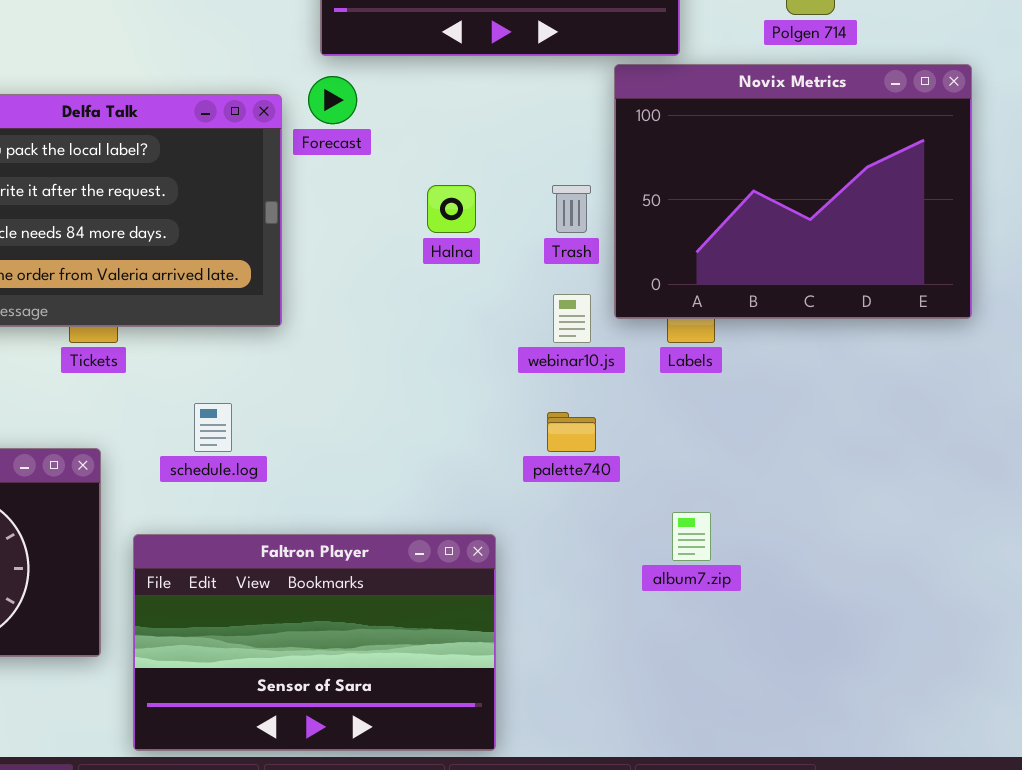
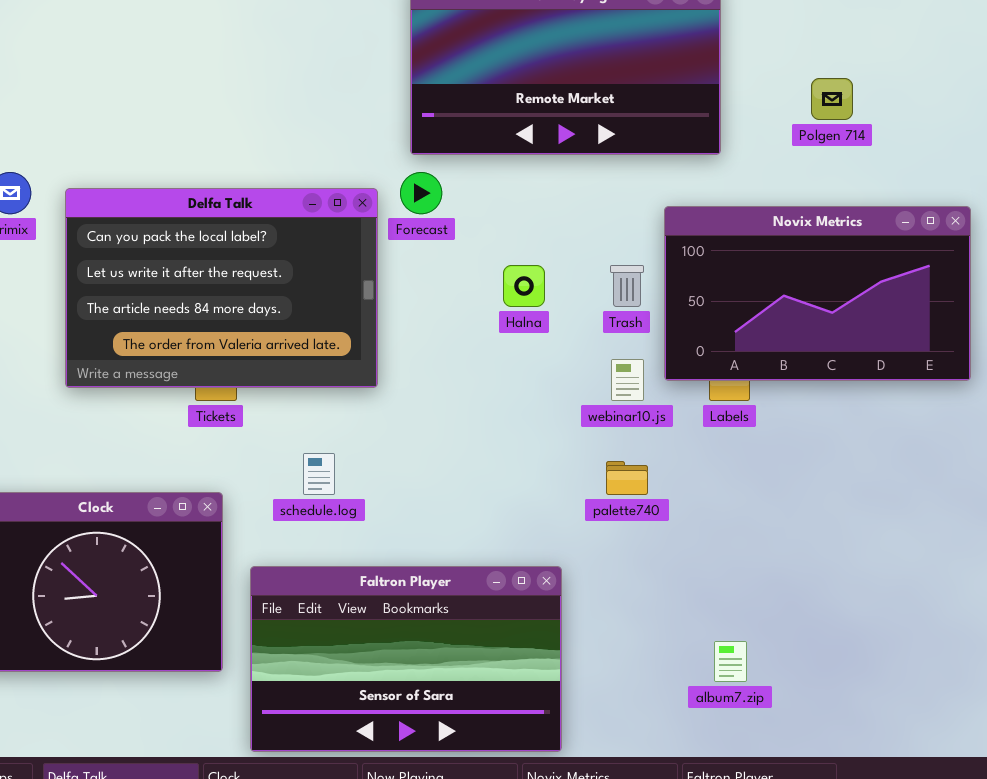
Novix Metrics: [614,64,972,319] -> [664,206,971,381], resized
album7.zip: [672,512,711,561] -> [714,641,747,682], moved

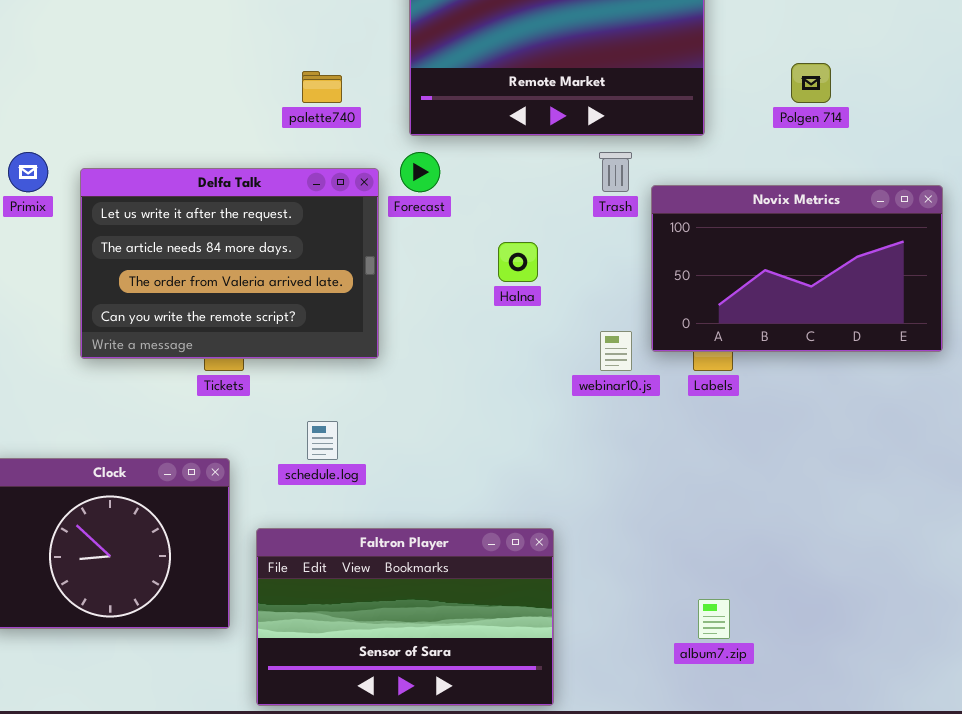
Delfa Talk: [65,188,378,388] -> [80,168,379,359], scrolled down 1 row
Trash: [610,265,644,307] -> [599,152,632,192], moved
palette740: [606,461,648,495] -> [302,71,342,103], moved

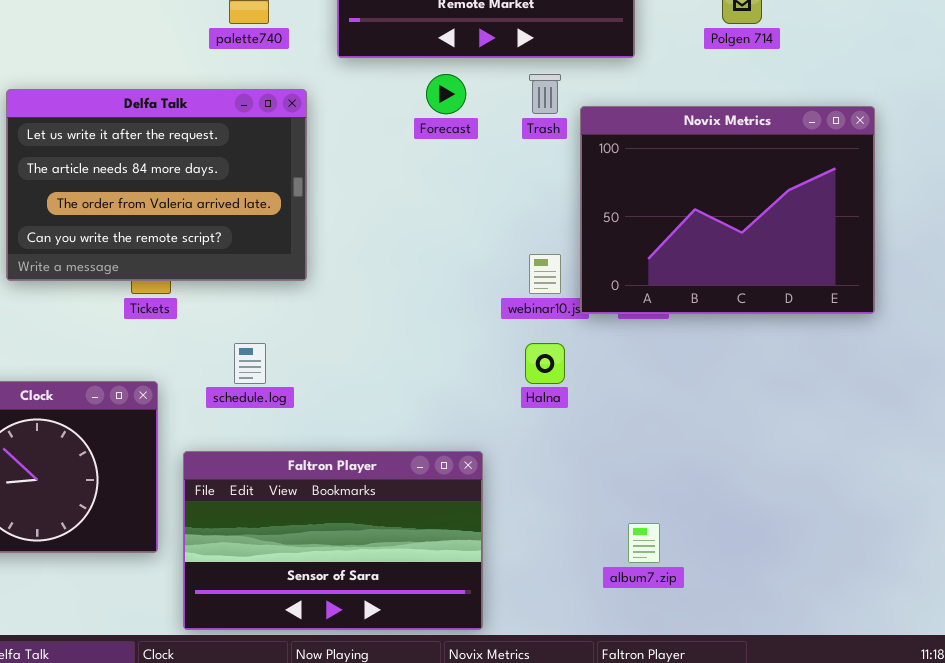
Forecast: [400,152,440,192] -> [426,74,466,114], moved
Novix Metrics: [651,185,943,352] -> [580,106,875,314], resized
Halna: [498,242,538,282] -> [525,343,565,384], moved

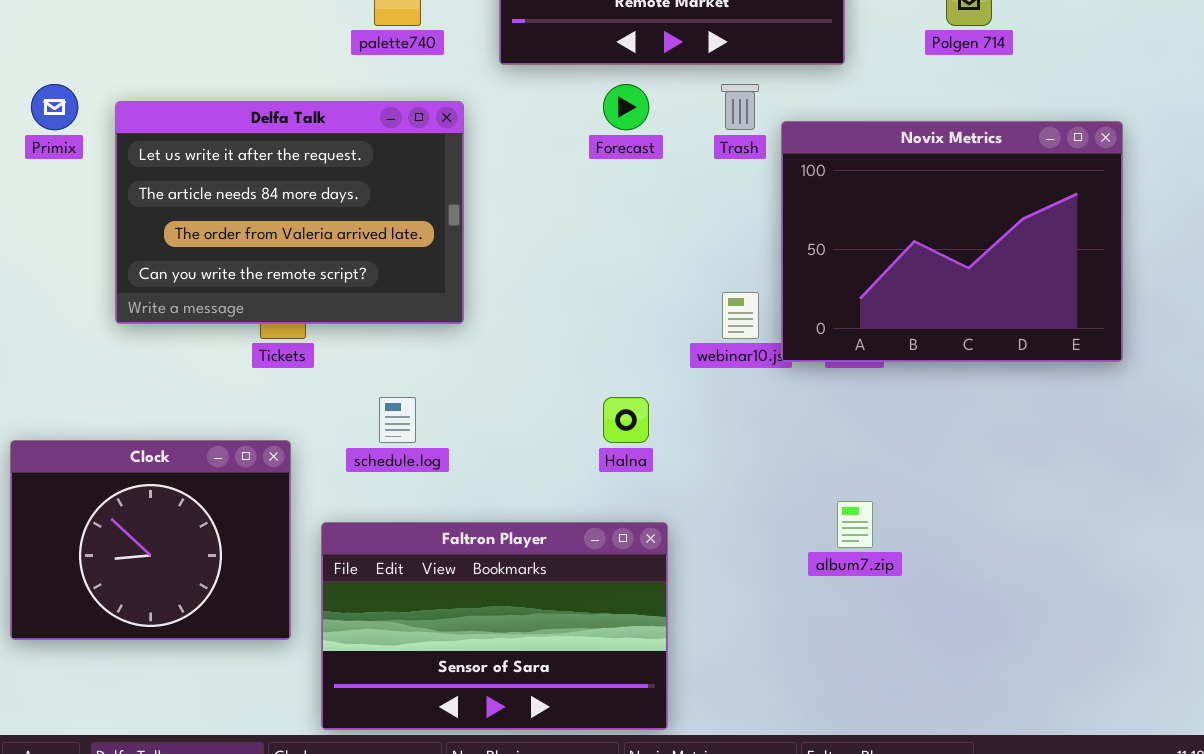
Halna: [525,343,565,384] -> [603,397,649,443], moved
album7.zip: [628,523,660,563] -> [837,501,873,548], moved

